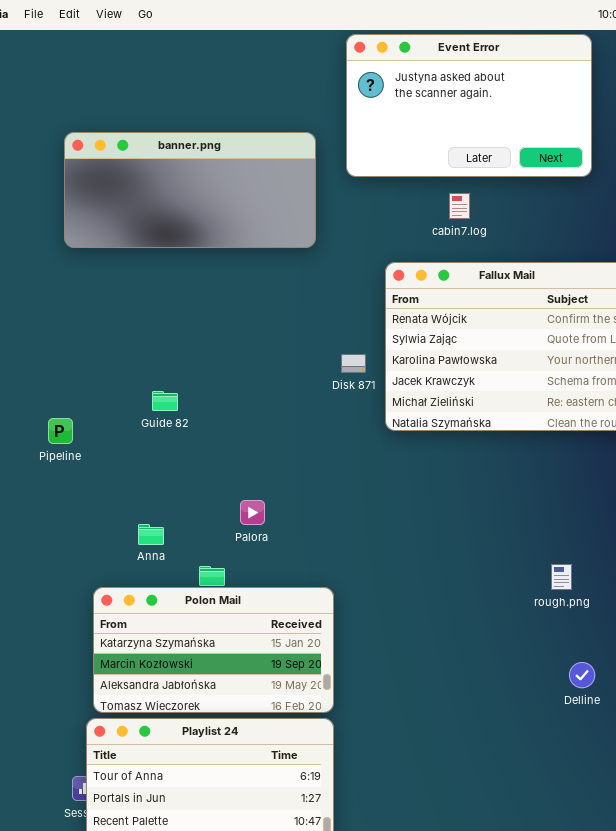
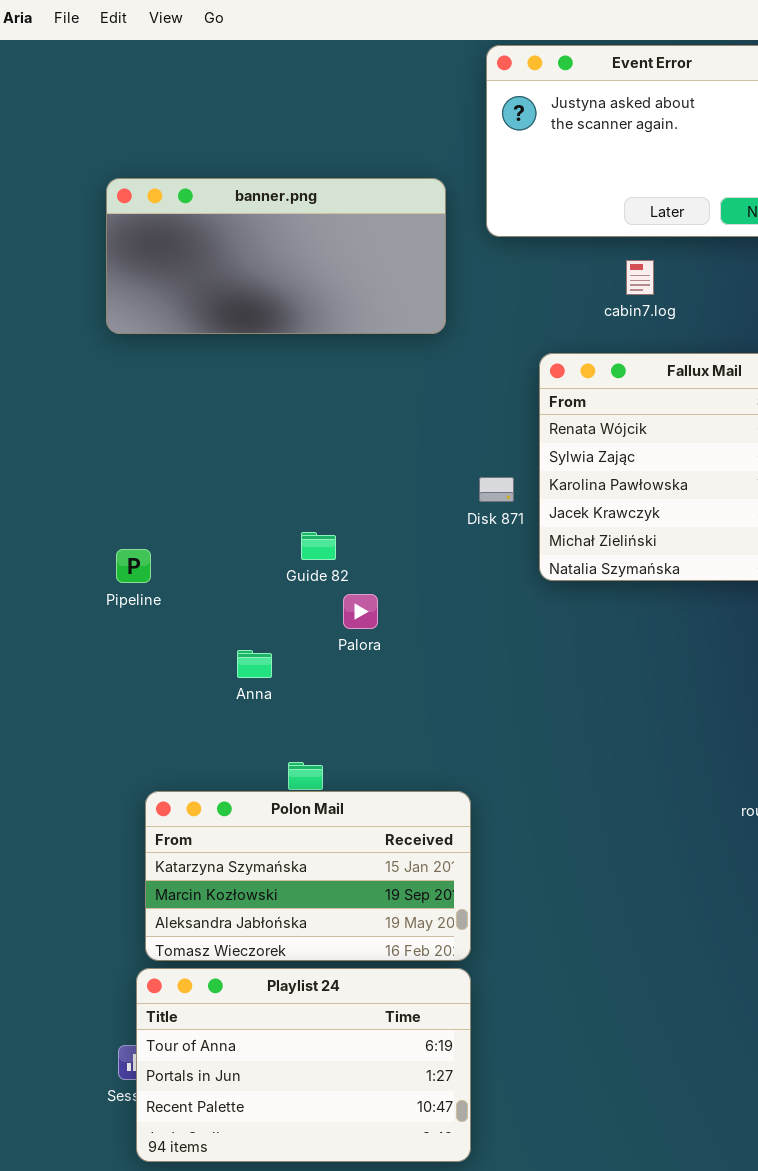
Guide 82: [152,391,178,411] -> [301,532,336,560], moved
Pipeline: [48,418,73,444] -> [116,549,151,583], moved
Palora: [240,500,265,525] -> [343,594,378,629], moved
Anna: [138,524,164,545] -> [237,650,272,678], moved

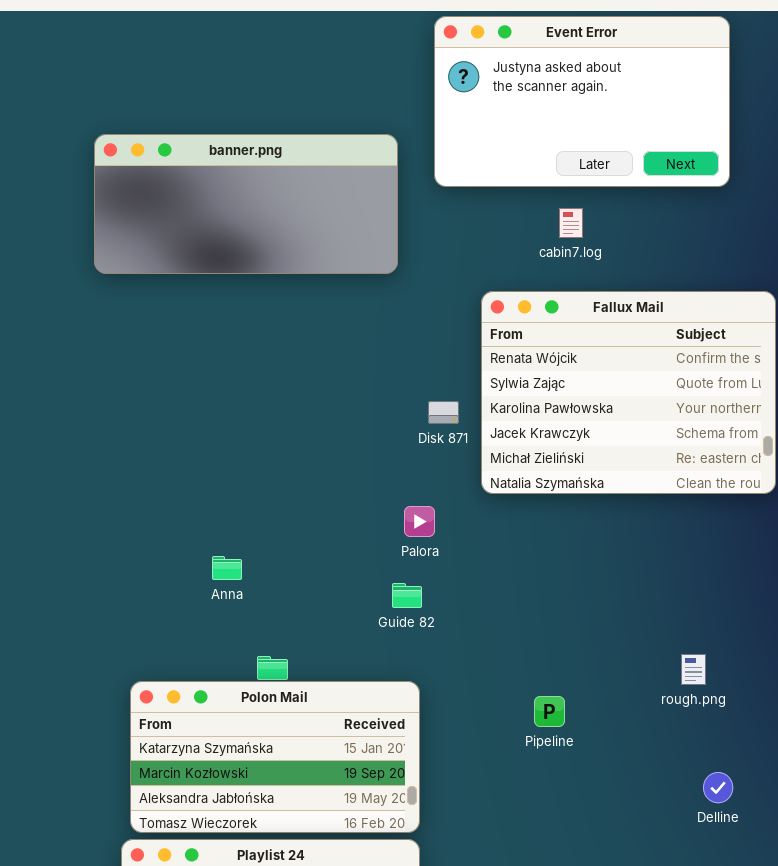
Guide 82: [301,532,336,560] -> [392,583,422,608], moved
Pipeline: [116,549,151,583] -> [534,696,565,727], moved
Palora: [343,594,378,629] -> [404,506,435,537], moved

